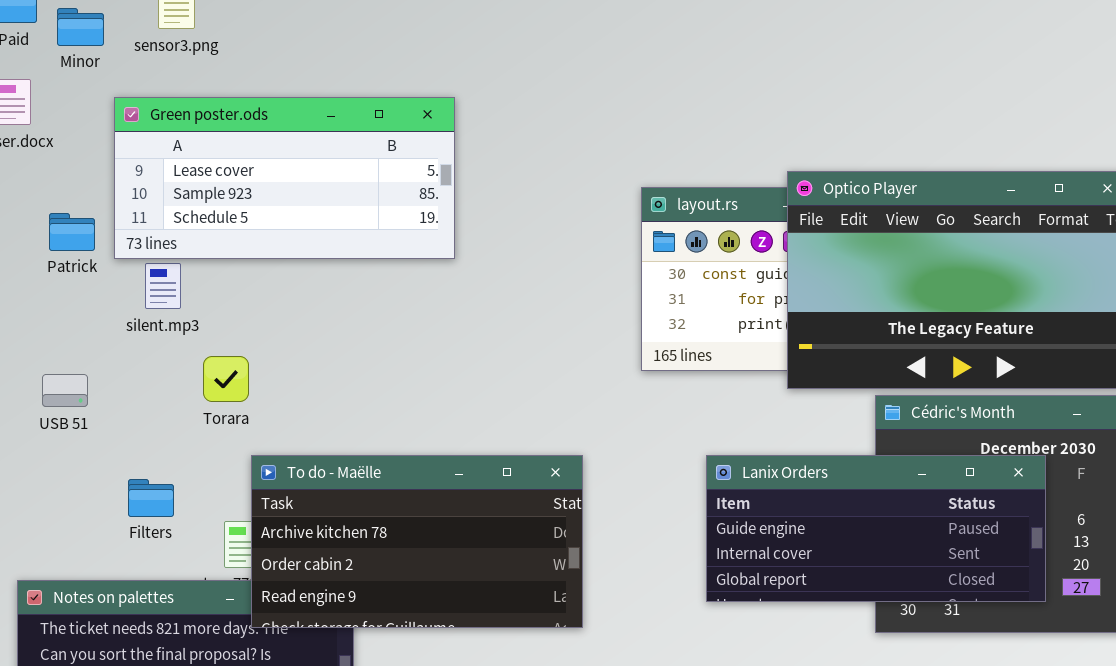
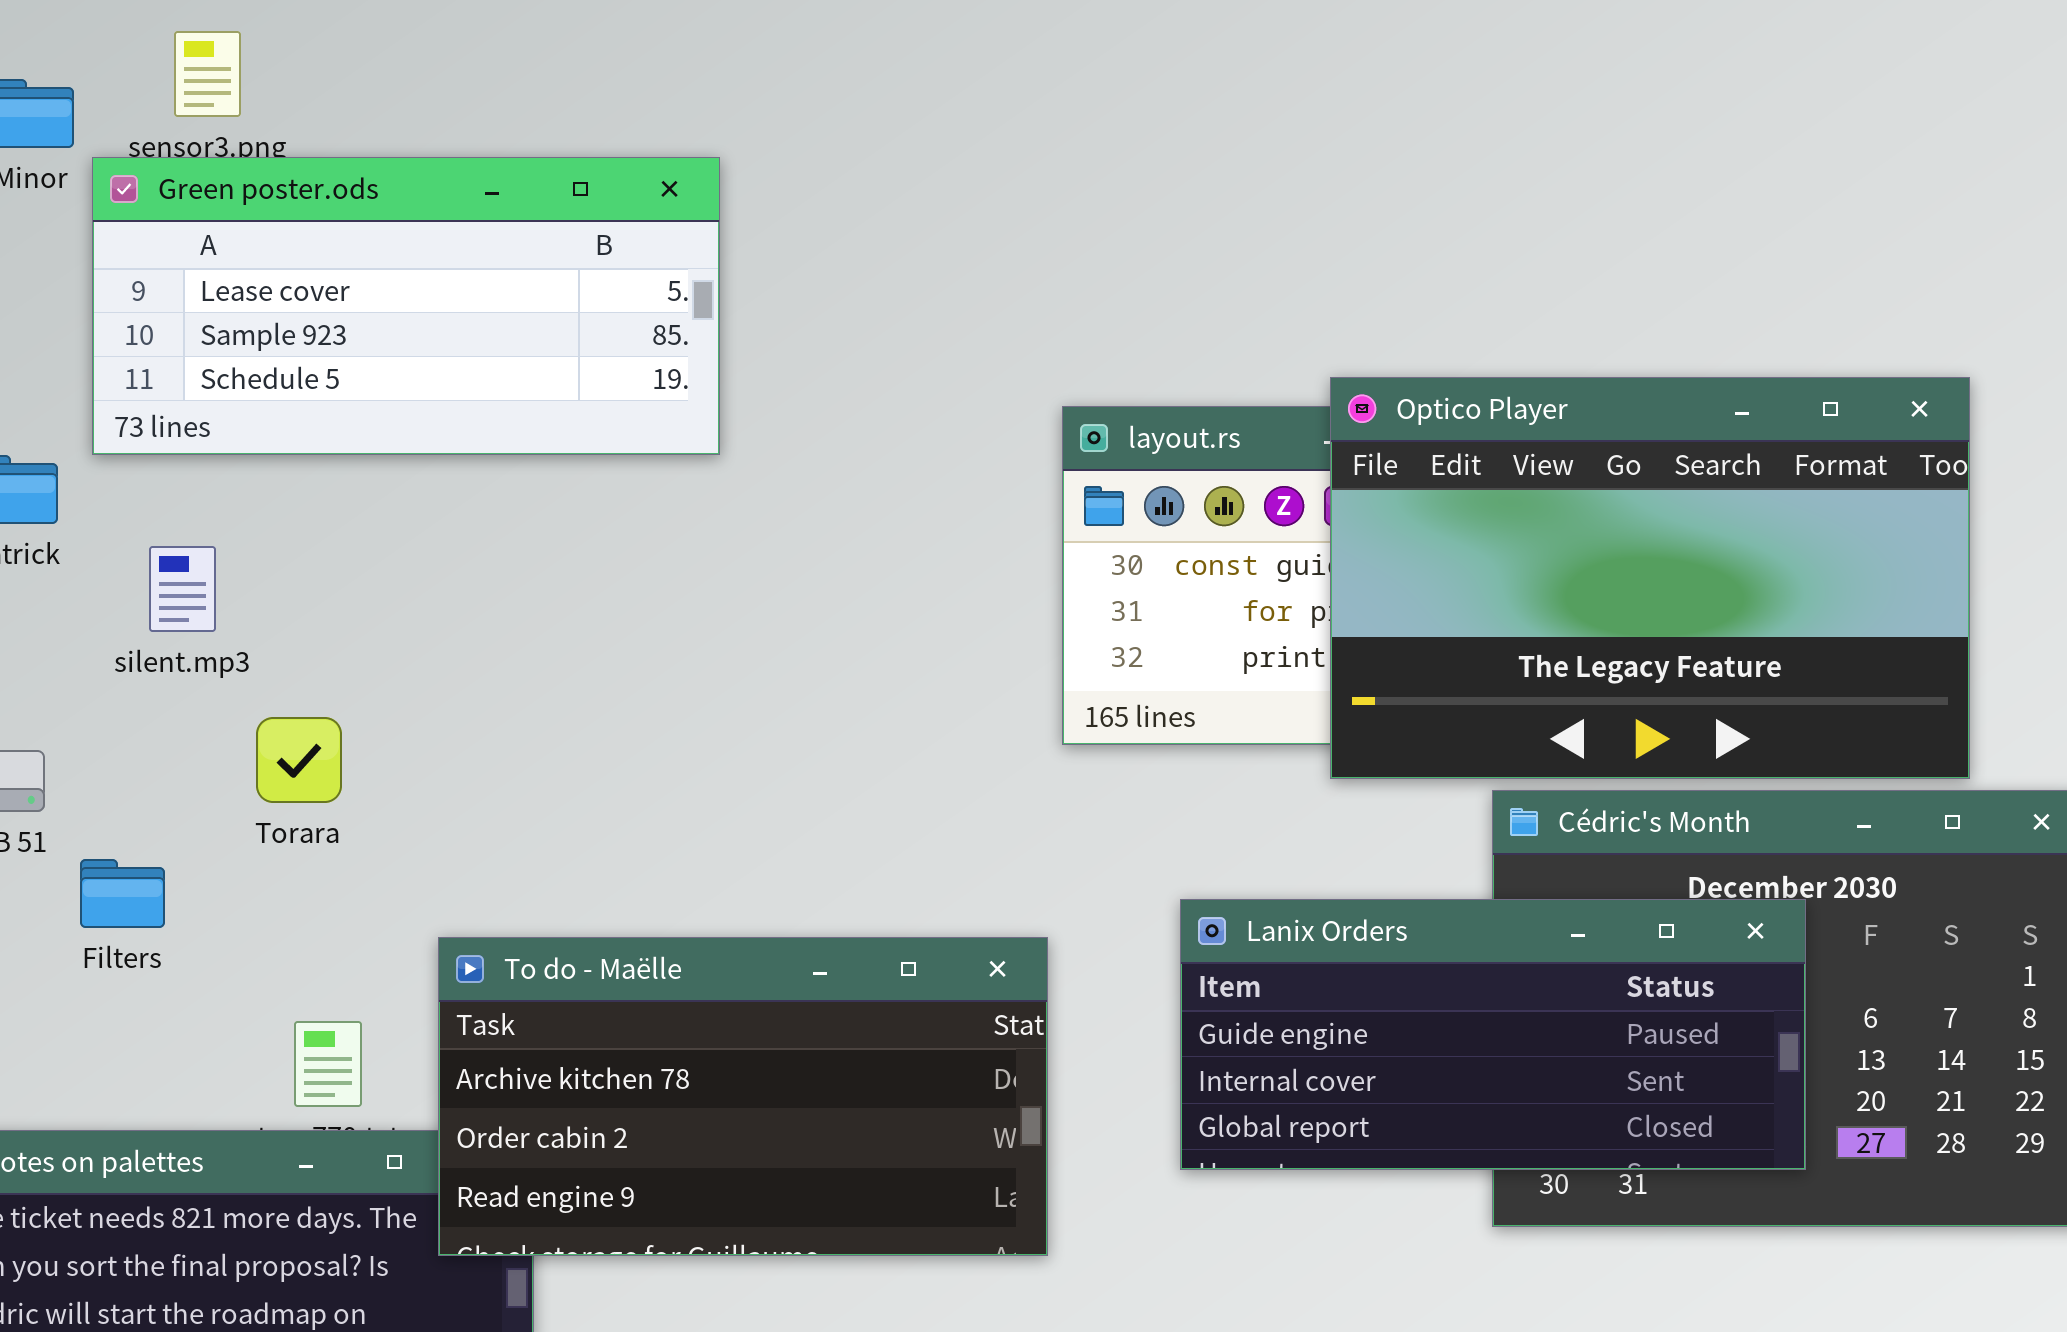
Green poster.ods: [114,97,455,259] -> [92,157,720,455], moved
To do - Maëlle: [251,455,583,628] -> [438,937,1048,1256], moved
Filters: [128,479,174,517] -> [80,859,165,928], moved

